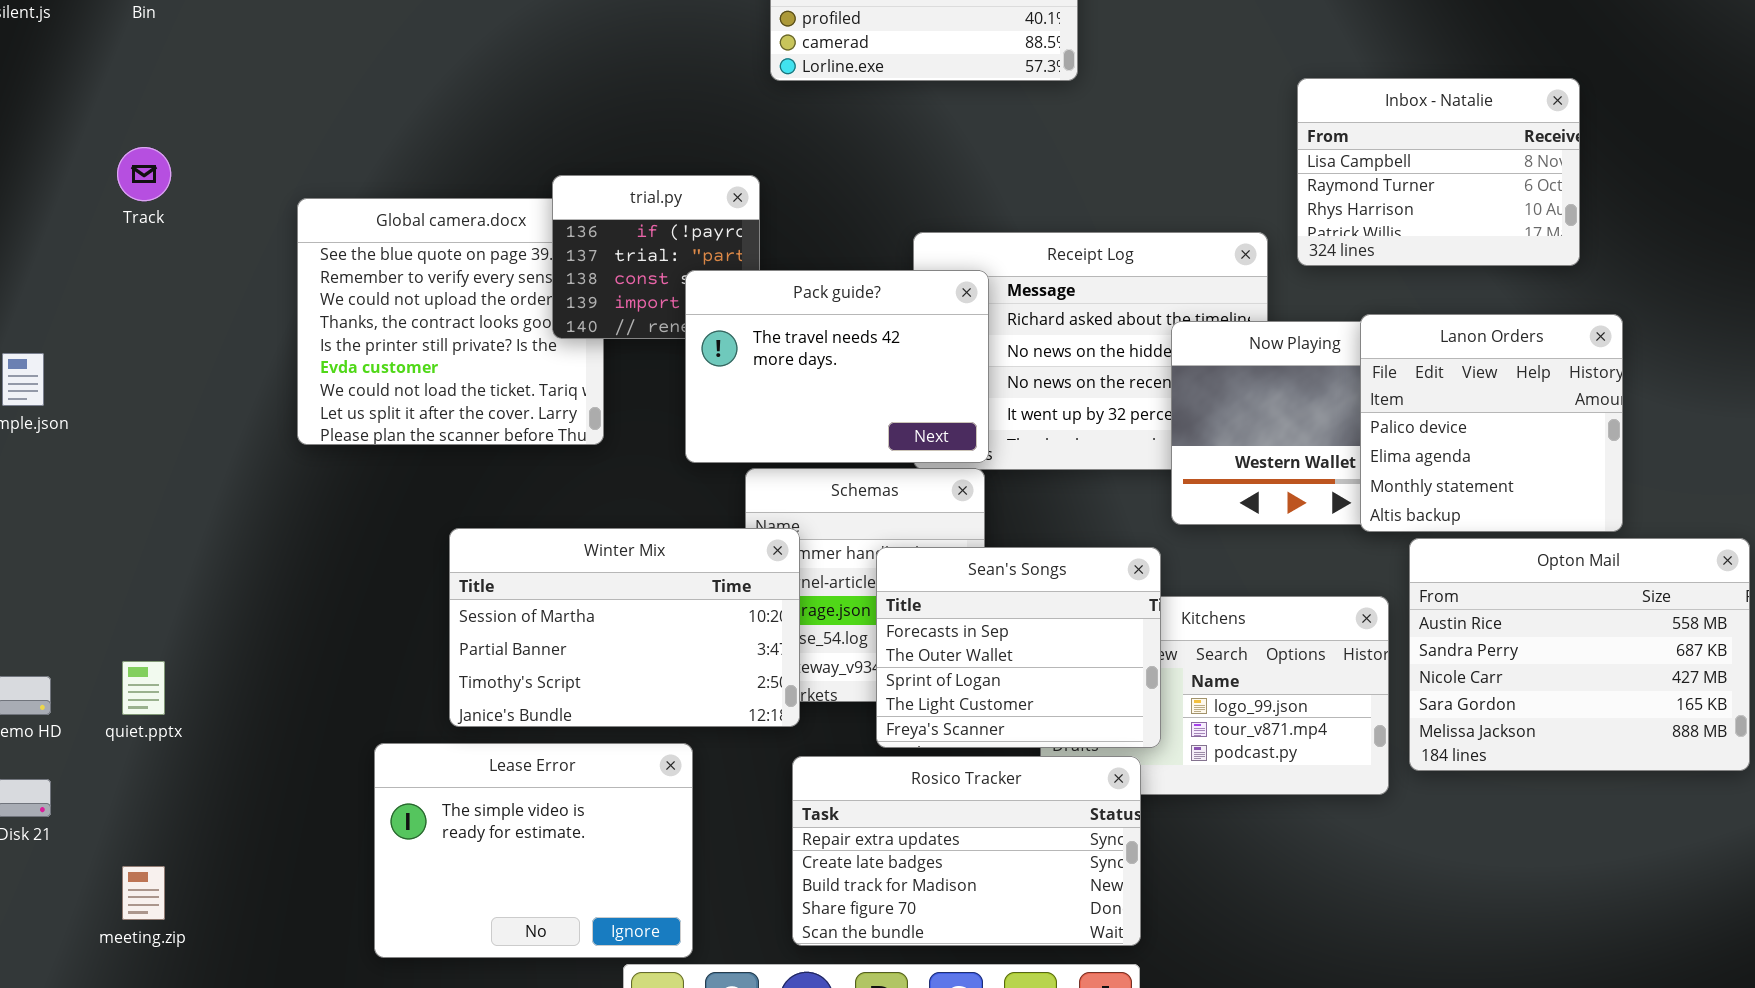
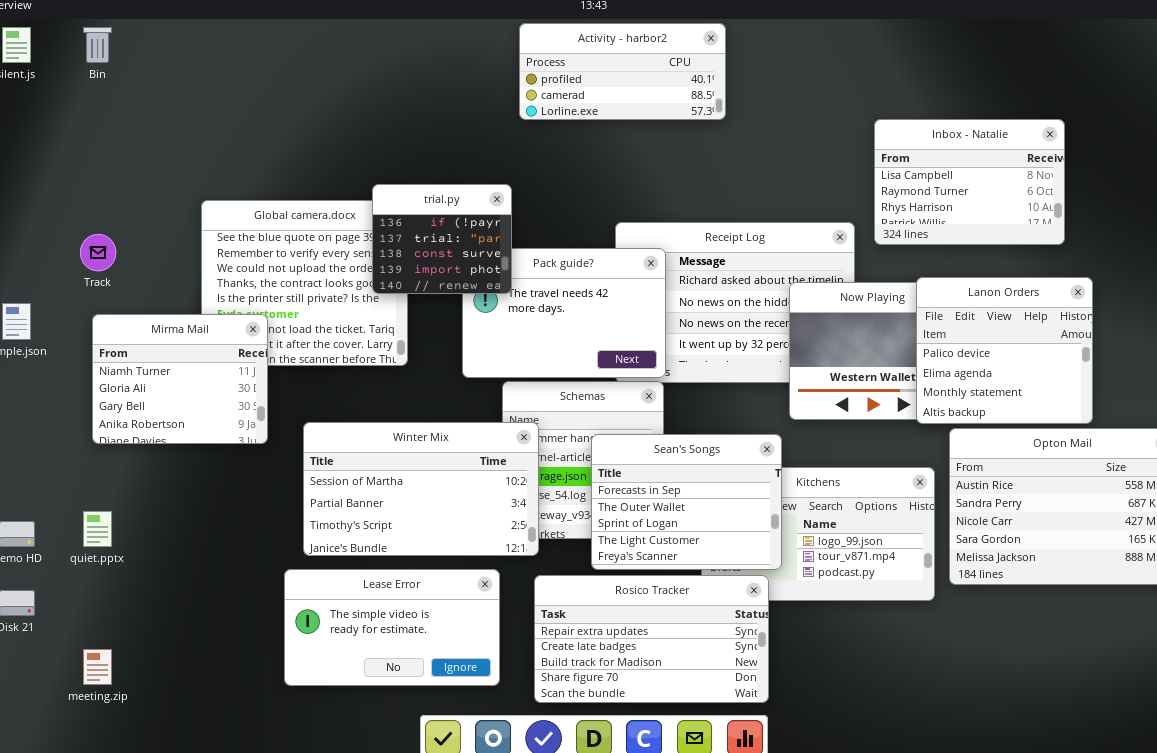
Track: [117,147,171,201] -> [80,234,116,271], moved
trial.py: [552,175,760,339] -> [372,184,512,294], raised
Mirma Mail: none -> [92,314,268,444], opened
Lease Error: [374,743,693,958] -> [284,569,500,686], moved, resized

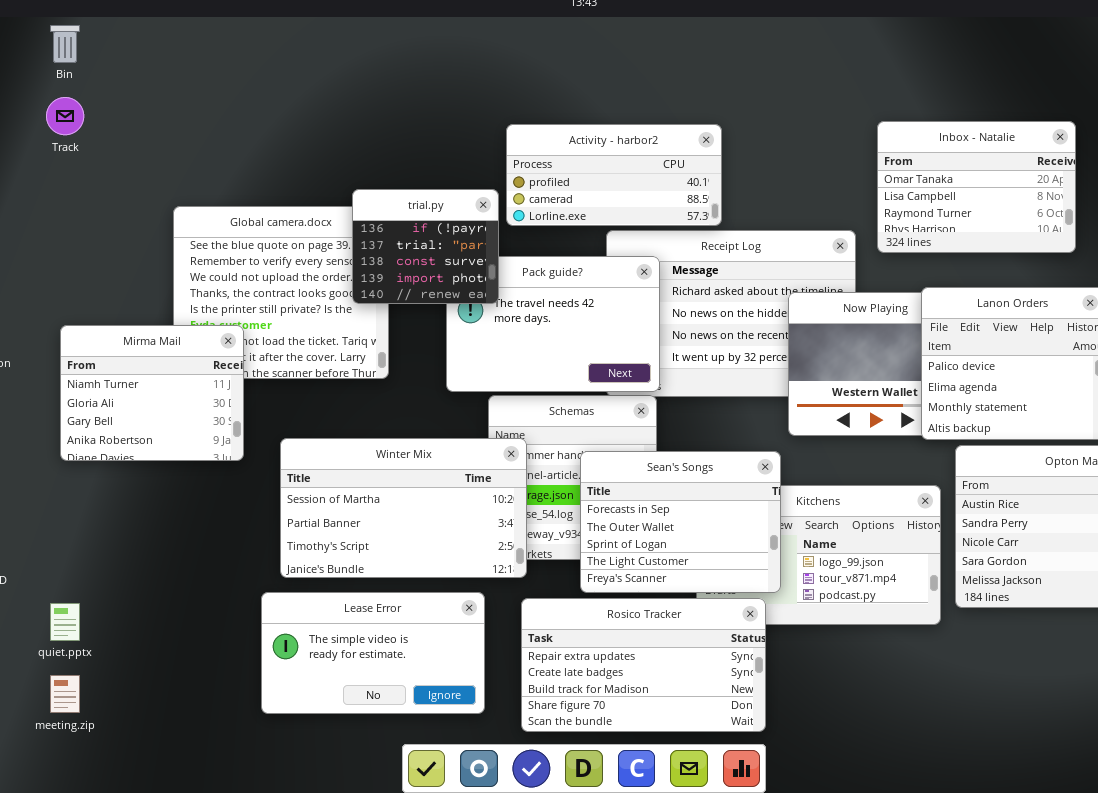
Activity - harbor2: [519,23,726,120] -> [506,124,722,226], moved
Inbox - Natalie: [874,119,1065,245] -> [877,121,1076,253], scrolled up 1 row
Track: [80,234,116,271] -> [46,97,84,135], moved
quiet.pptx: [83,511,112,547] -> [50,603,80,641], moved

